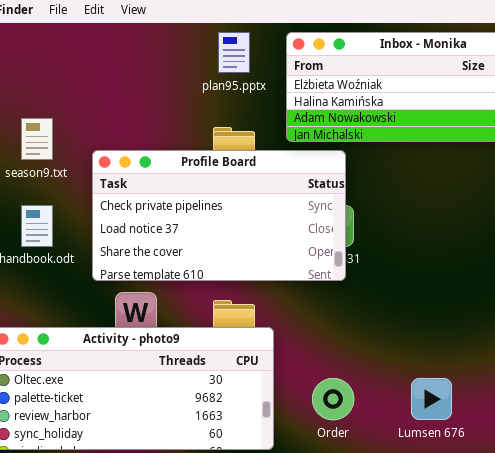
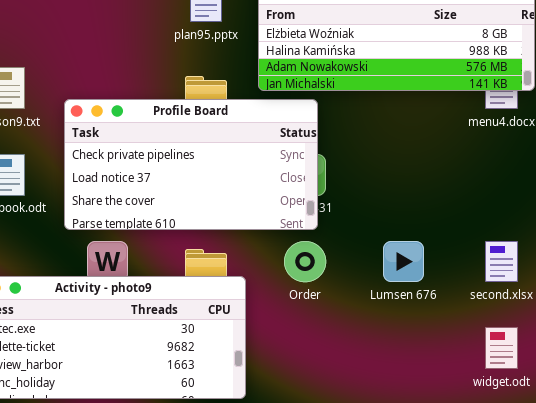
Order: [312,378,354,420] -> [284,241,326,282], moved
Lumsen 676: [411,378,452,420] -> [383,241,424,282], moved

